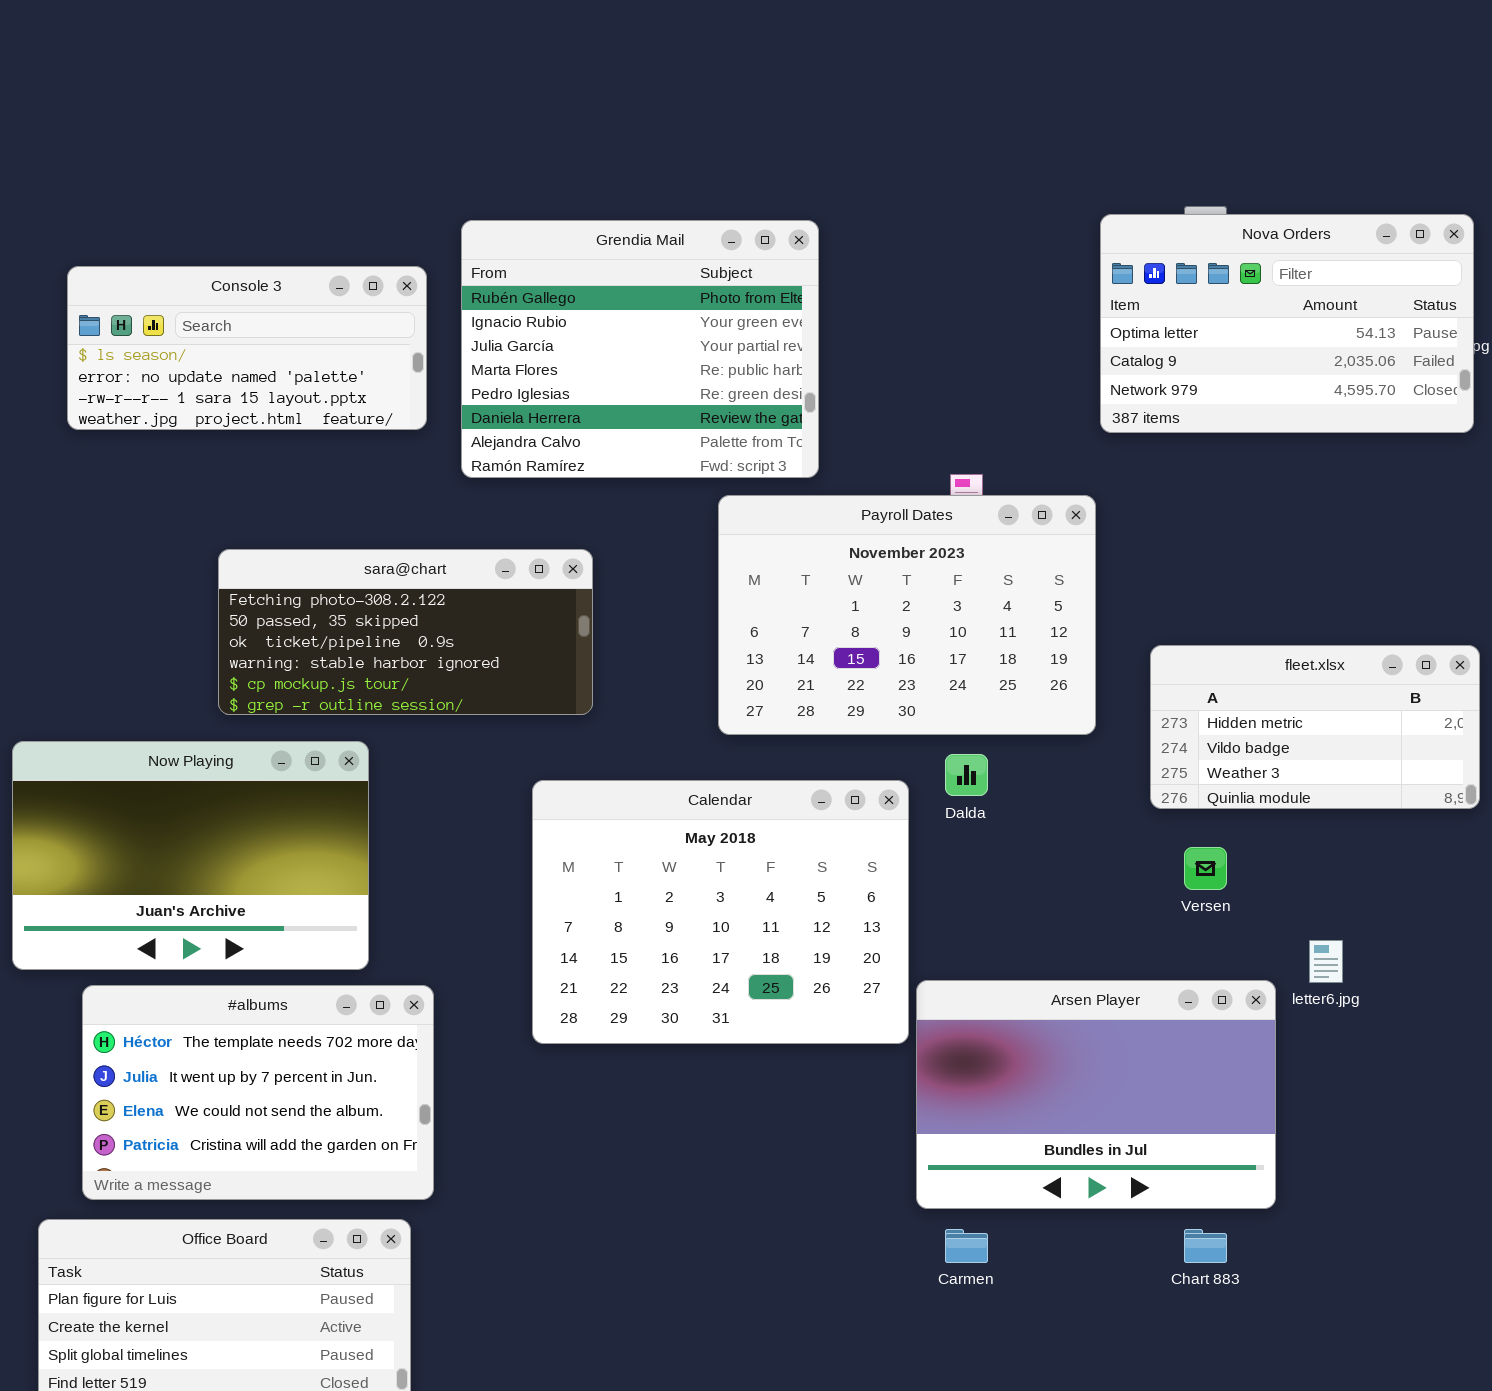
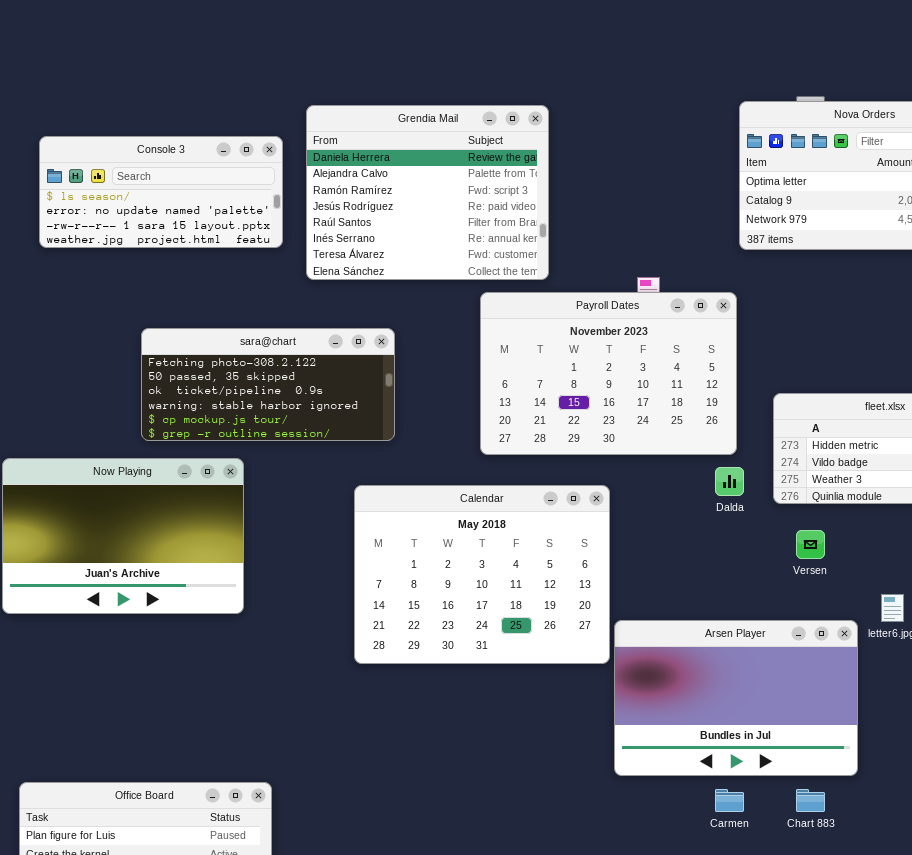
Grendia Mail: [461,220,819,478] -> [306,105,549,280], scrolled down 5 rows
Dalda: [945,754,988,796] -> [715,467,744,496], moved
#albums: [82,985,434,1200] -> none, closed
Carmen: [945,1229,988,1263] -> [715,789,744,812], moved

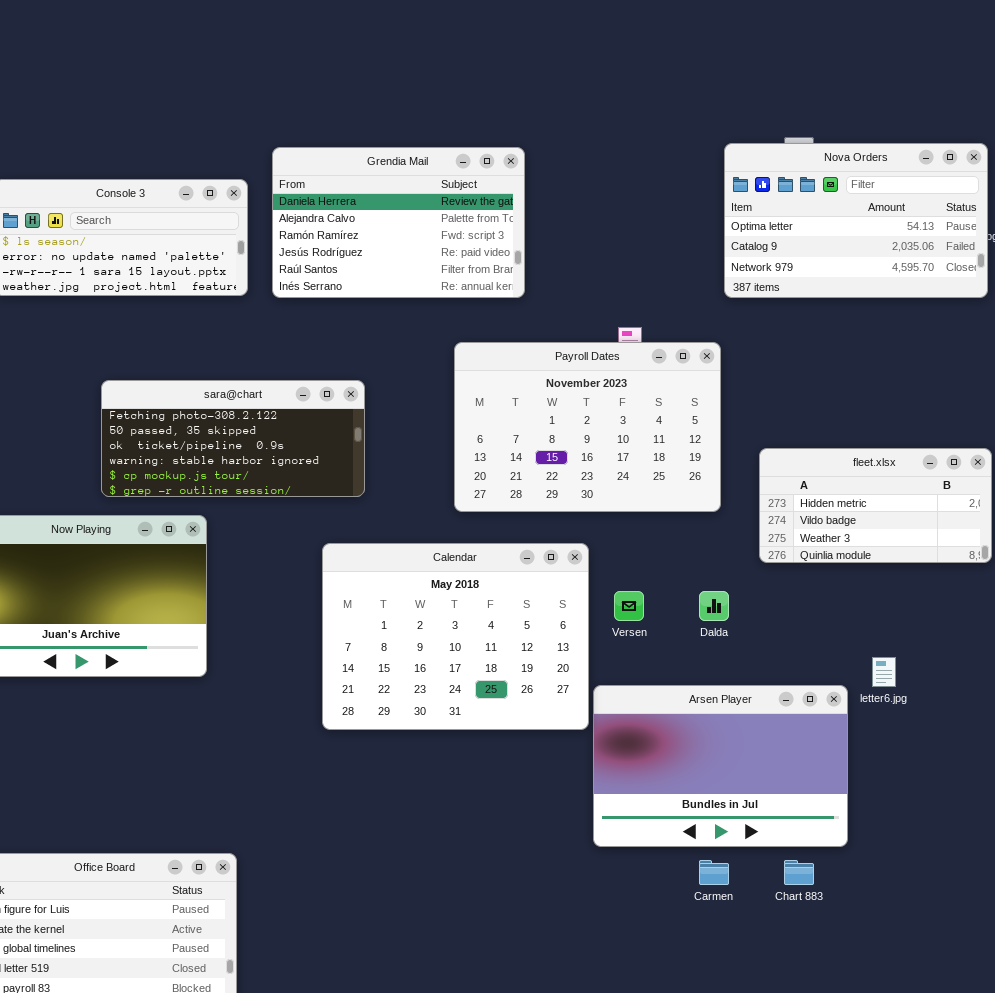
Grendia Mail: [306,105,549,280] -> [272,147,525,298], resized
Dalda: [715,467,744,496] -> [699,591,729,621], moved
Versen: [796,530,825,559] -> [614,591,644,621], moved

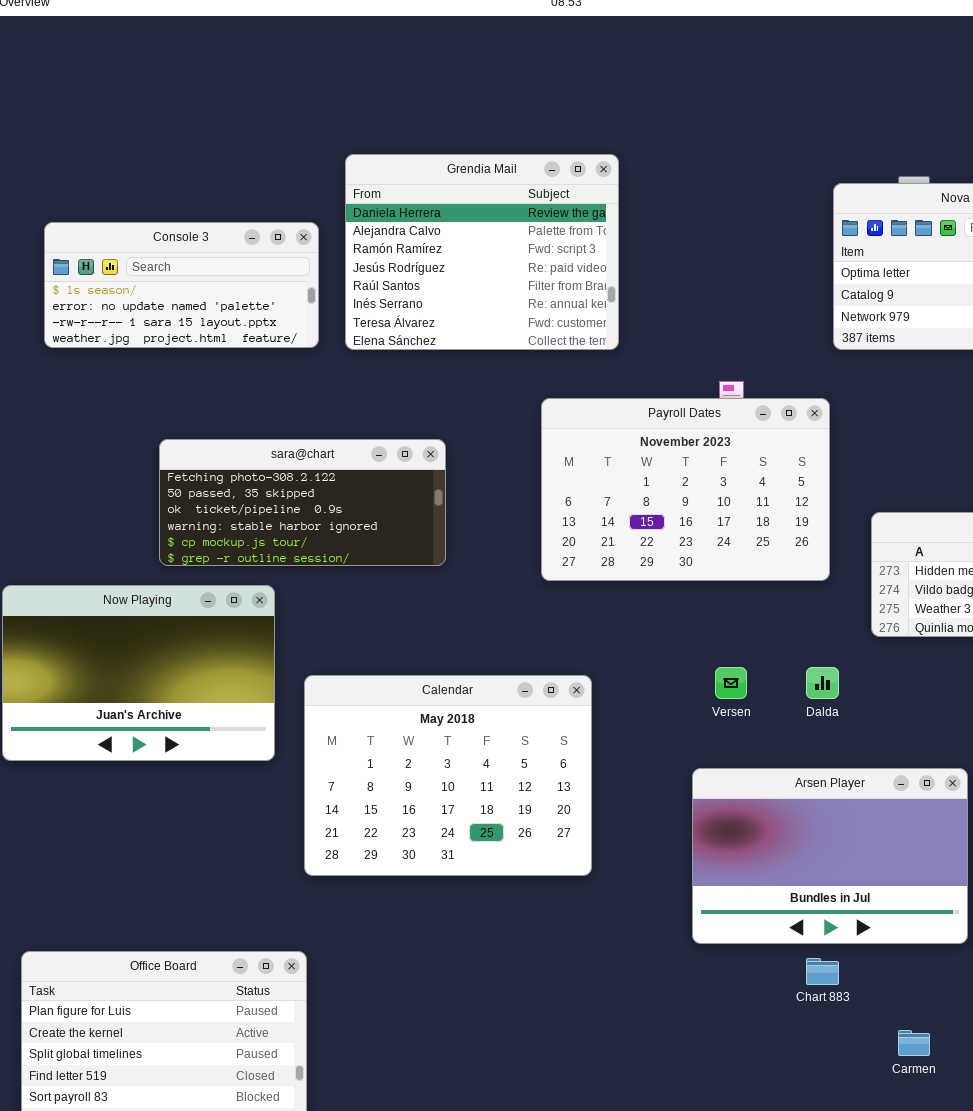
Grendia Mail: [272,147,525,298] -> [345,154,619,350], resized
Calendar: [322,543,589,730] -> [304,675,592,876], moved
Carmen: [699,860,729,885] -> [898,1030,930,1056], moved
Chart 883: [784,860,814,885] -> [806,958,839,985], moved

